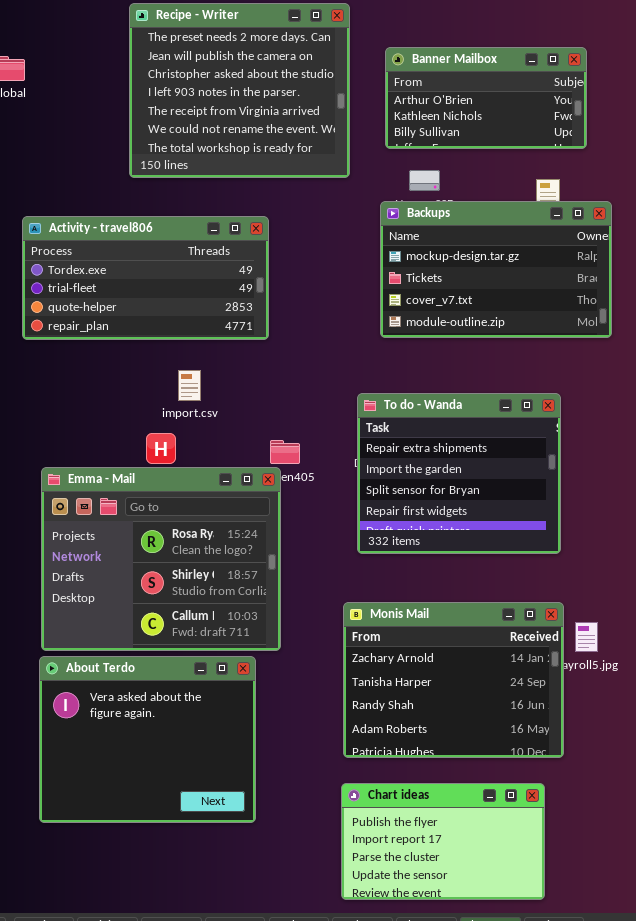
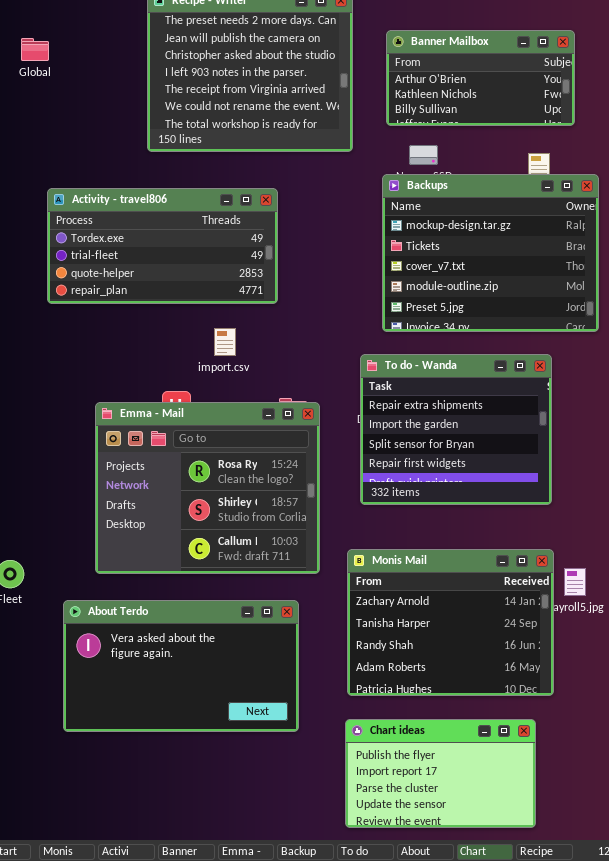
Backups: [380,201,612,338] -> [382,174,599,332], resized
import.csv: [178,370,201,401] -> [214,328,236,356], moved
Emma - Mail: [41,467,281,651] -> [95,402,320,574], moved
About Terdo: [39,656,256,823] -> [63,600,299,732], resized

